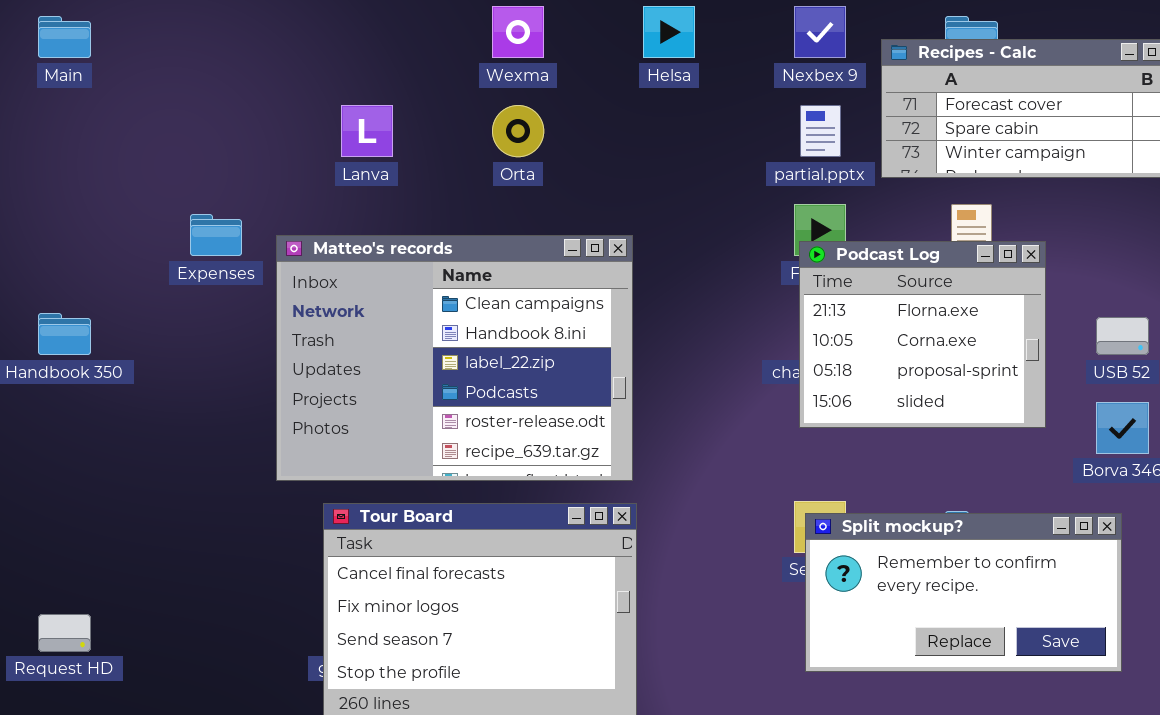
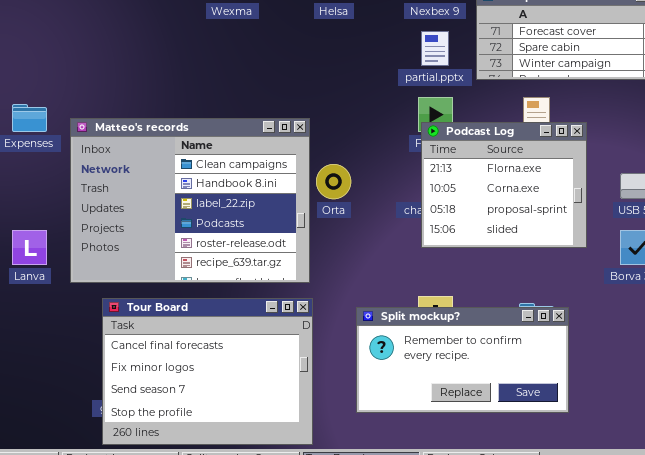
Lanva: [341,105,393,157] -> [12,230,47,265], moved
Orta: [492,105,544,157] -> [316,164,351,199], moved
Split mockup?: [805,513,1122,672] -> [356,307,569,413], moved

